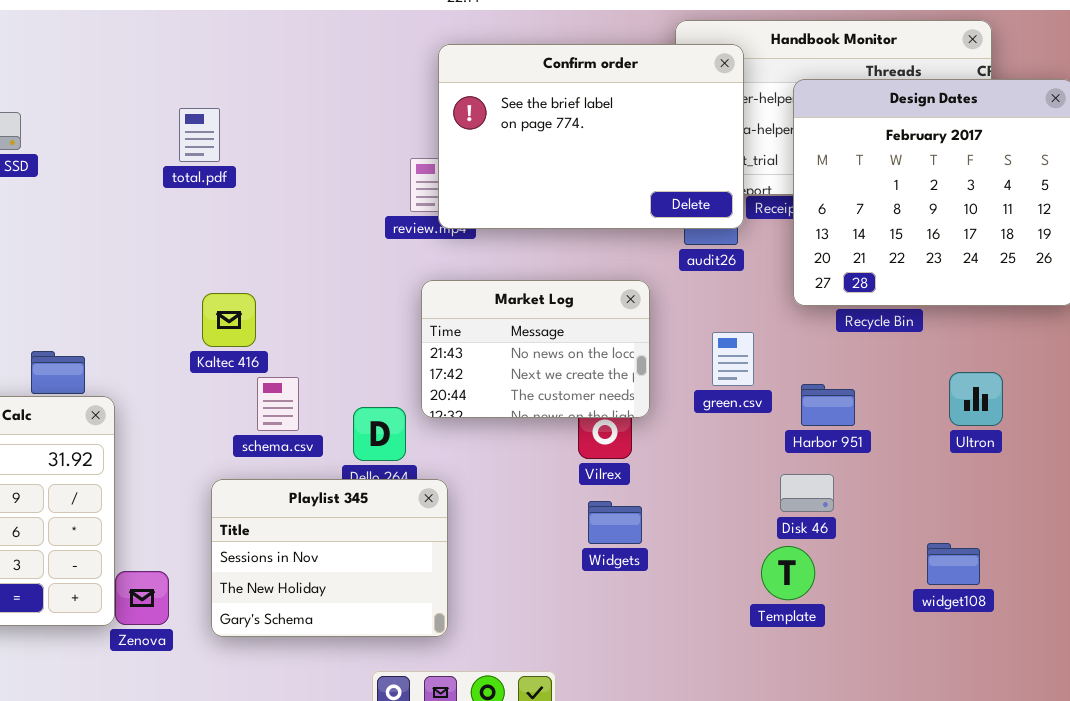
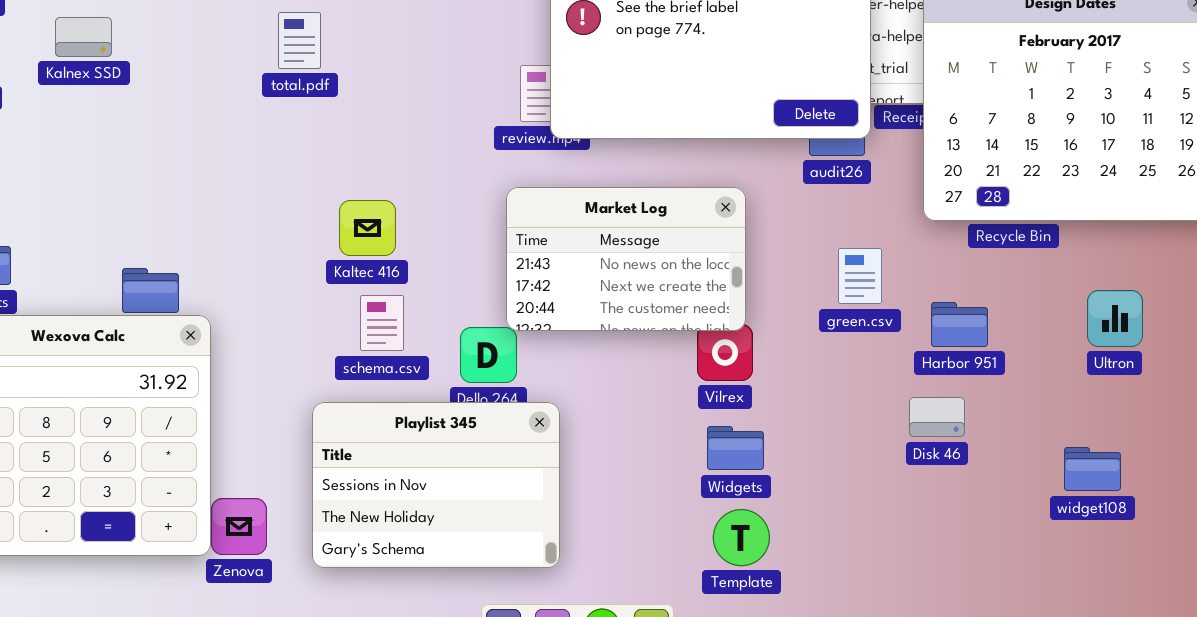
Market Log: [421,280,650,418] -> [506,187,746,331], moved
Kaltec 416: [202,293,256,347] -> [339,200,396,256], moved
widget108: [927,543,980,585] -> [1064,447,1121,491], moved
Template: [761,546,815,600] -> [713,509,770,566], moved

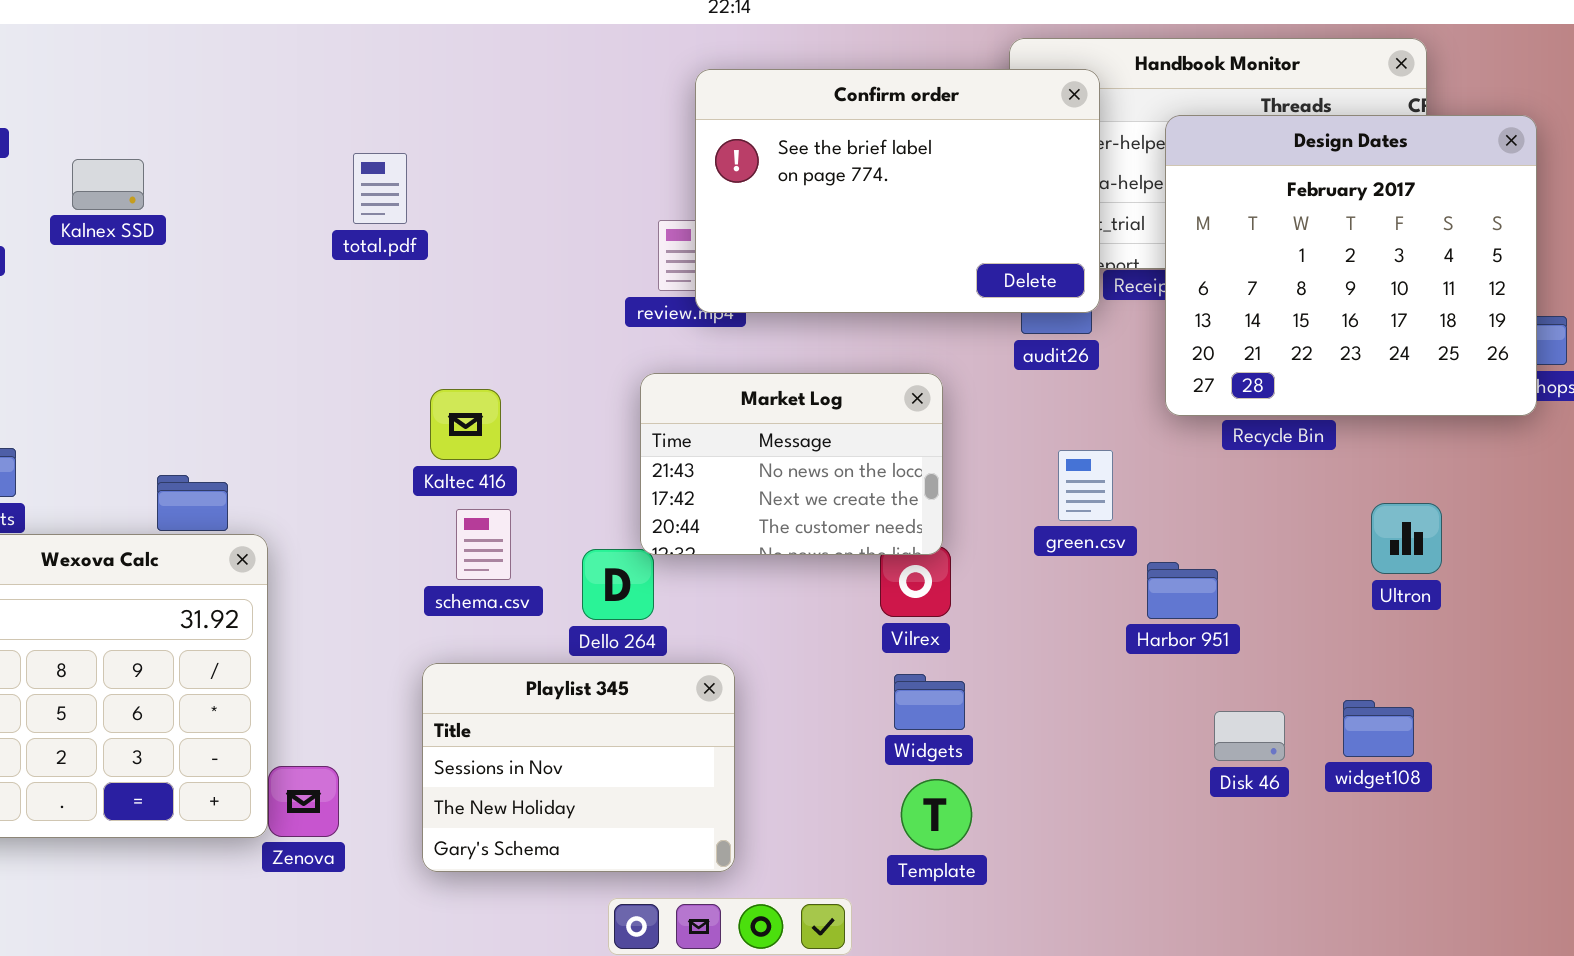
Harbor 951: [931,302,988,347] -> [1147,562,1218,619], moved
Disk 46: [909,397,965,437] -> [1214,711,1285,761], moved
Playlist 345: [312,402,560,568] -> [422,663,735,872], moved

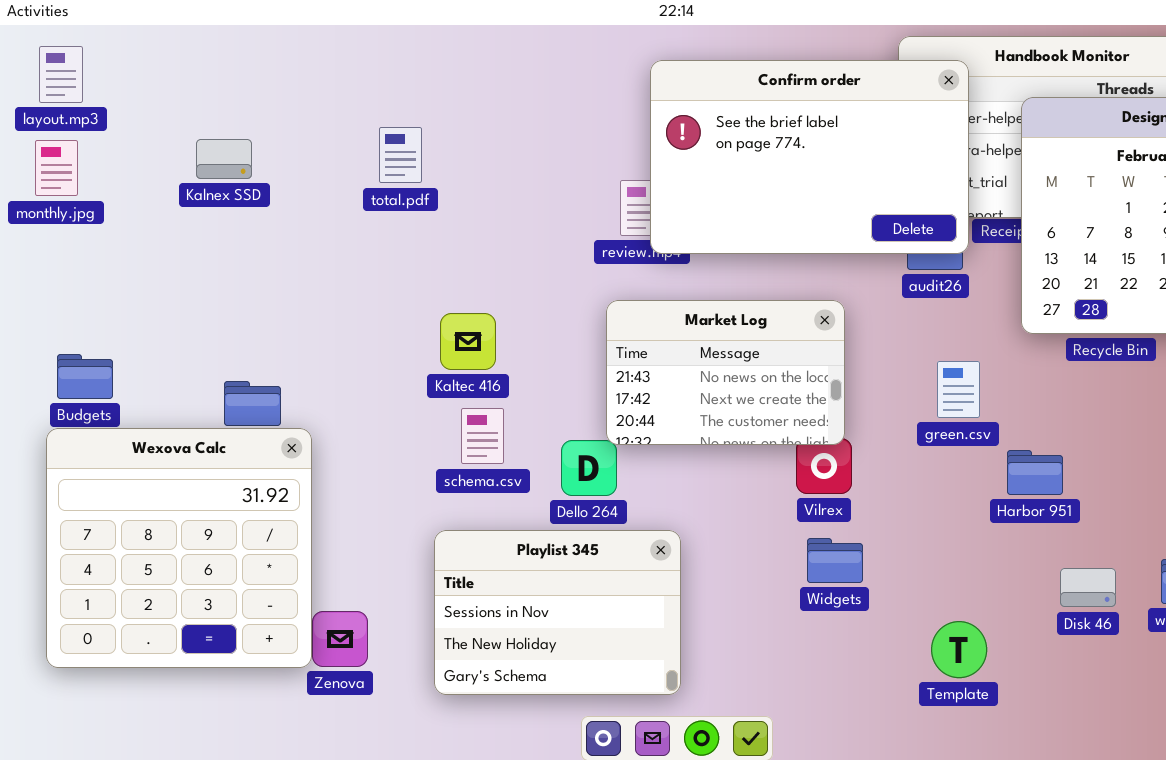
Kalnex SSD: [72,159,144,210] -> [196,139,252,179], moved
Template: [901,779,972,850] -> [931,621,987,678], moved

